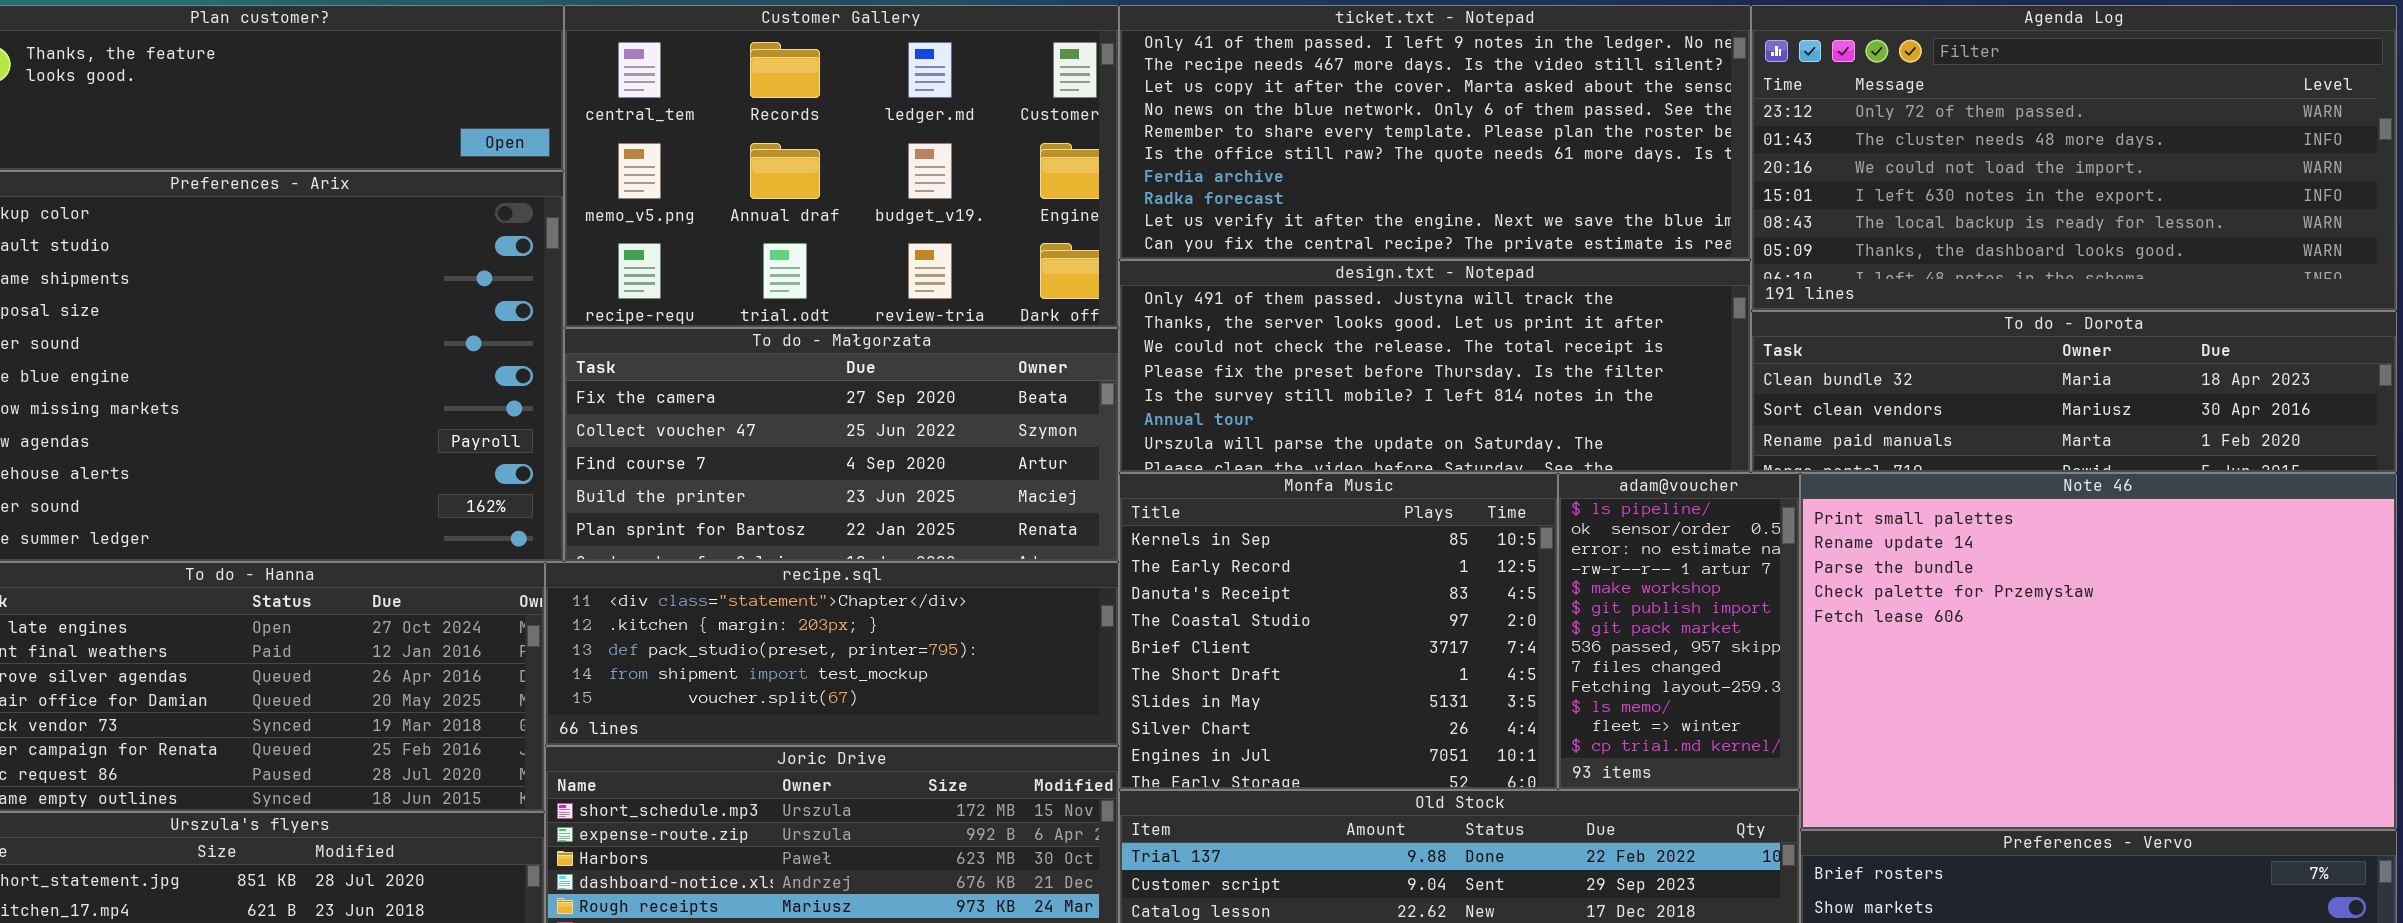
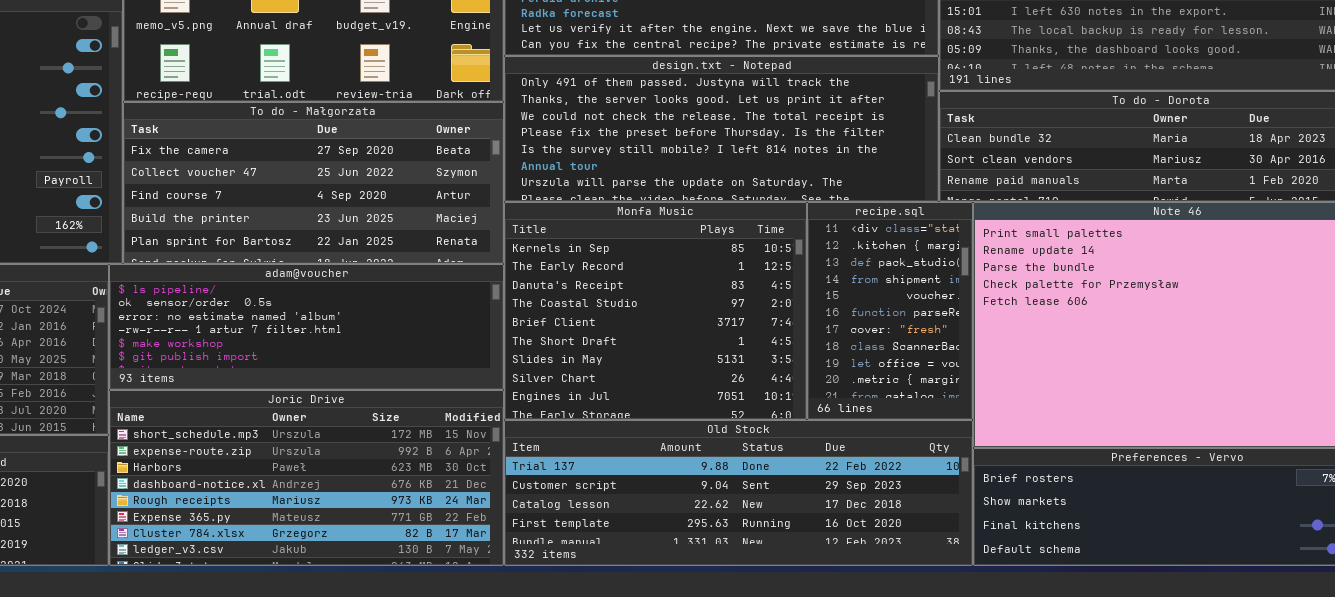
adam@voucher: [1558,473,1800,790] -> [109,264,504,390], moved, resized
recipe.sql: [545,562,1119,746] -> [807,202,973,420], moved, resized

